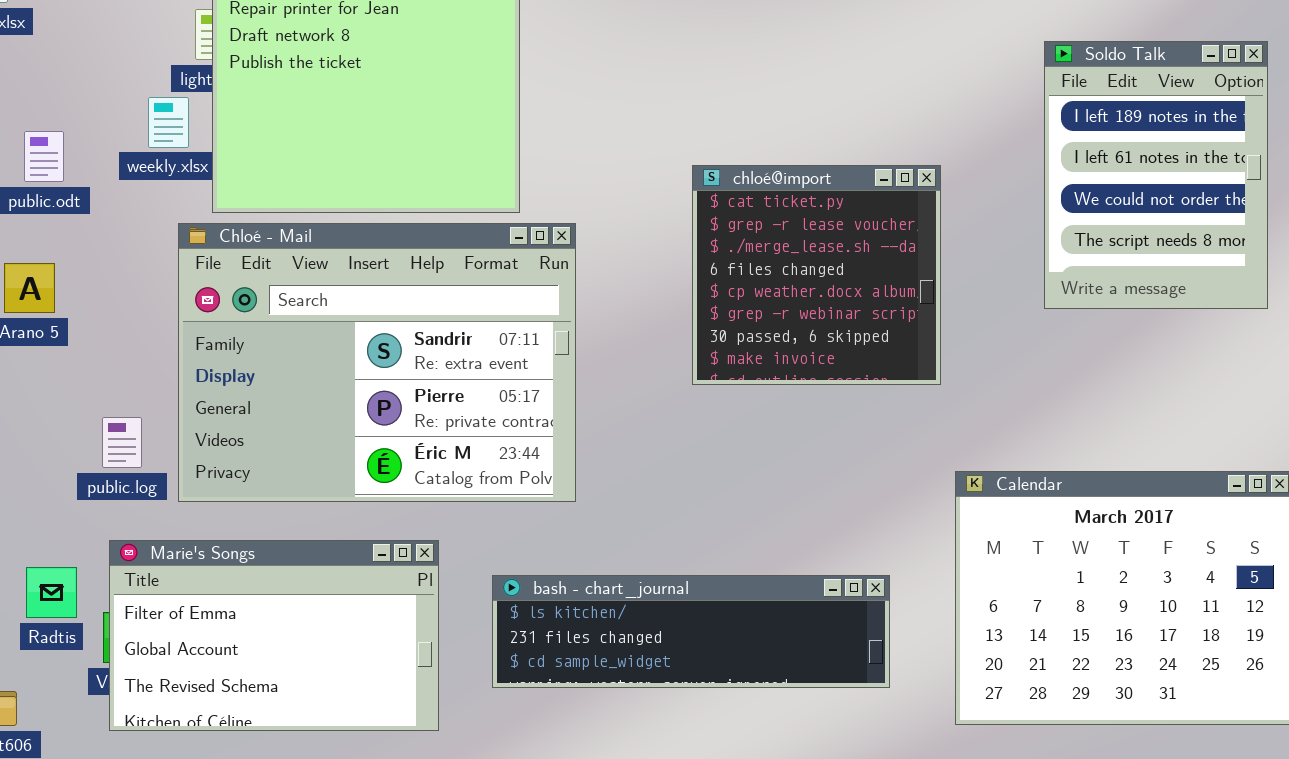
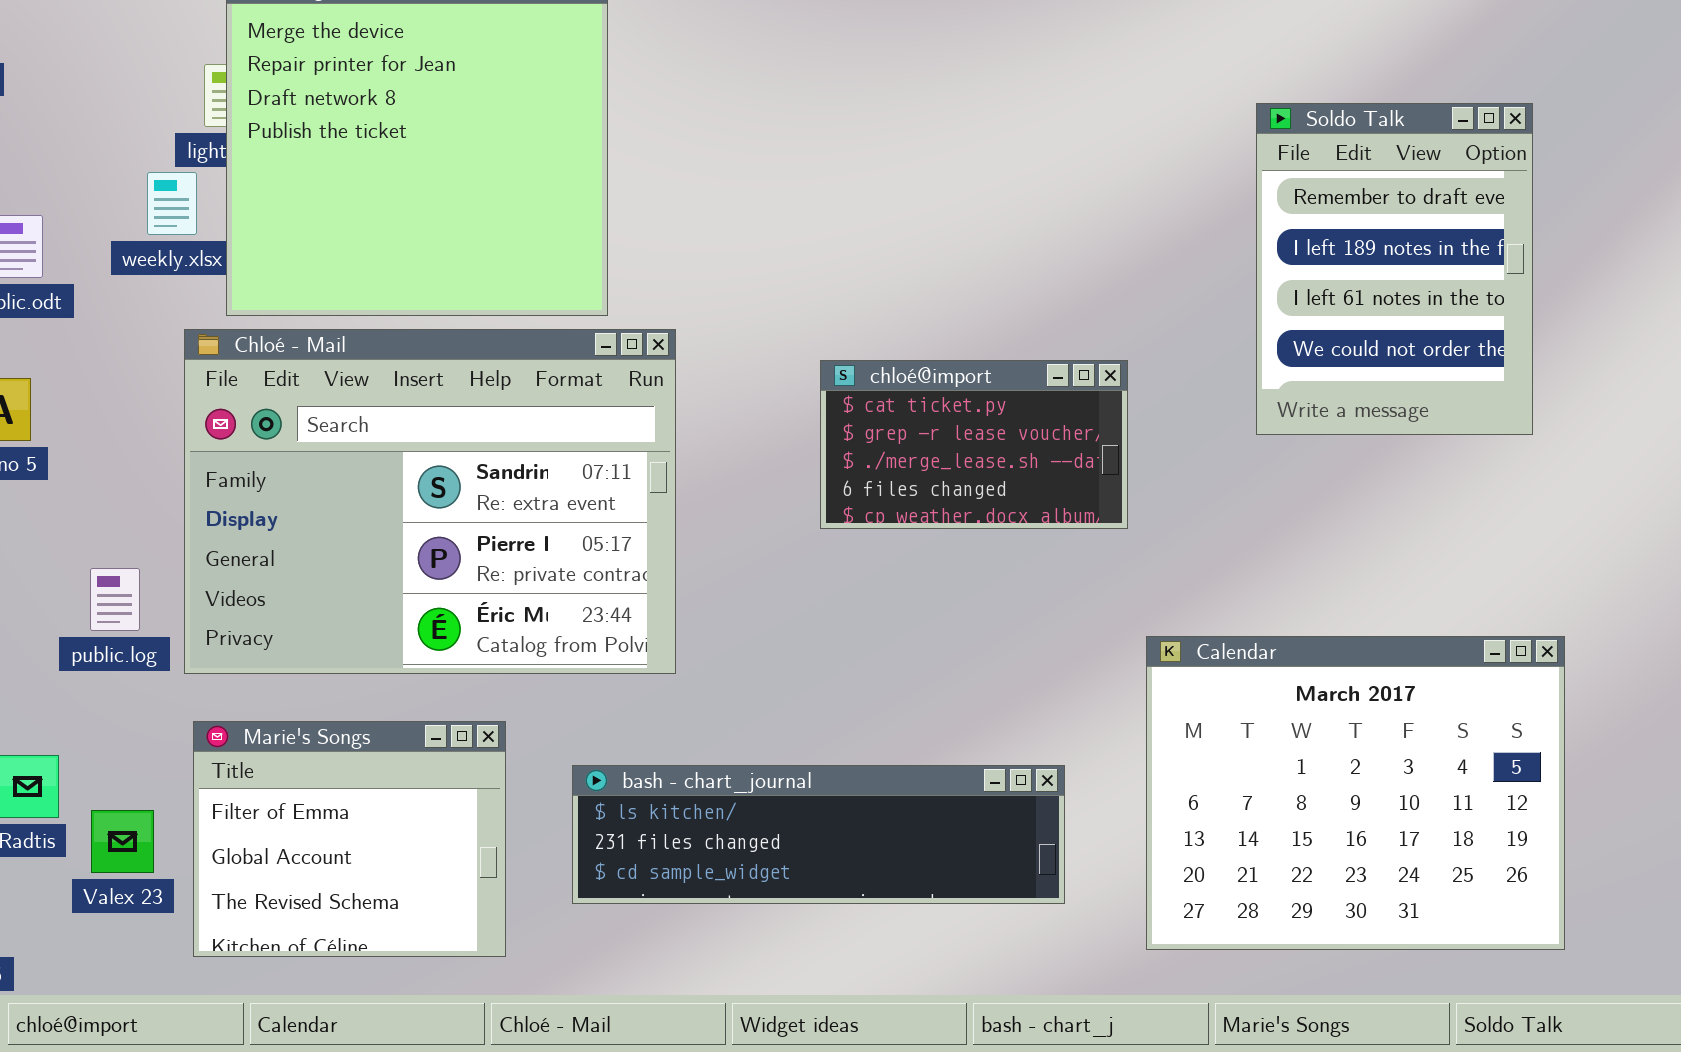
Soldo Talk: [1044,41,1268,309] -> [1256,103,1533,435], scrolled up 1 row
chloé@import: [692,165,941,385] -> [820,360,1128,529], resized
Marie's Songs: [109,540,439,731] -> [193,721,506,957], resized

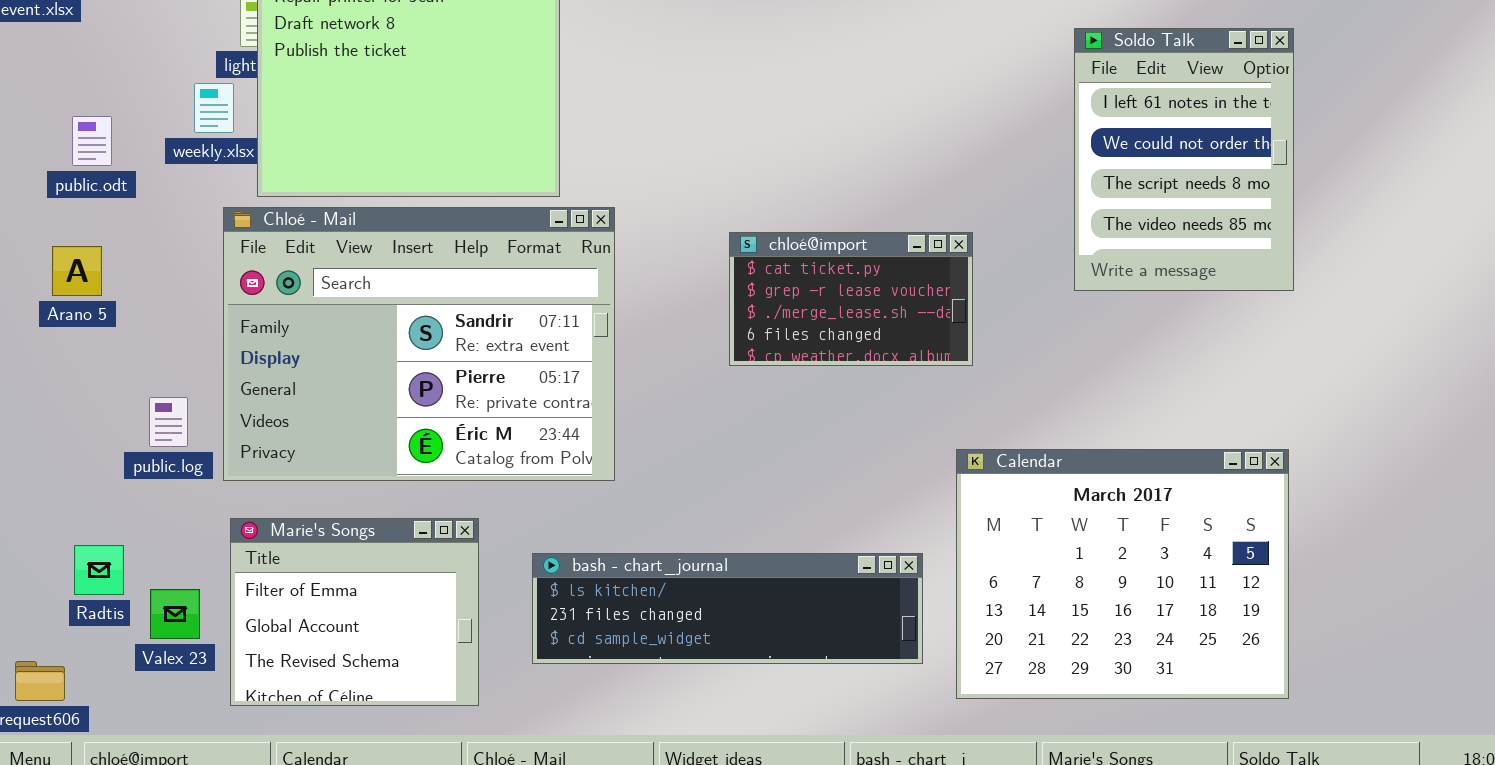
Soldo Talk: [1256,103,1533,435] -> [1074,28,1294,291], scrolled down 2 rows
Calendar: [1146,636,1565,950] -> [956,449,1289,699], moved

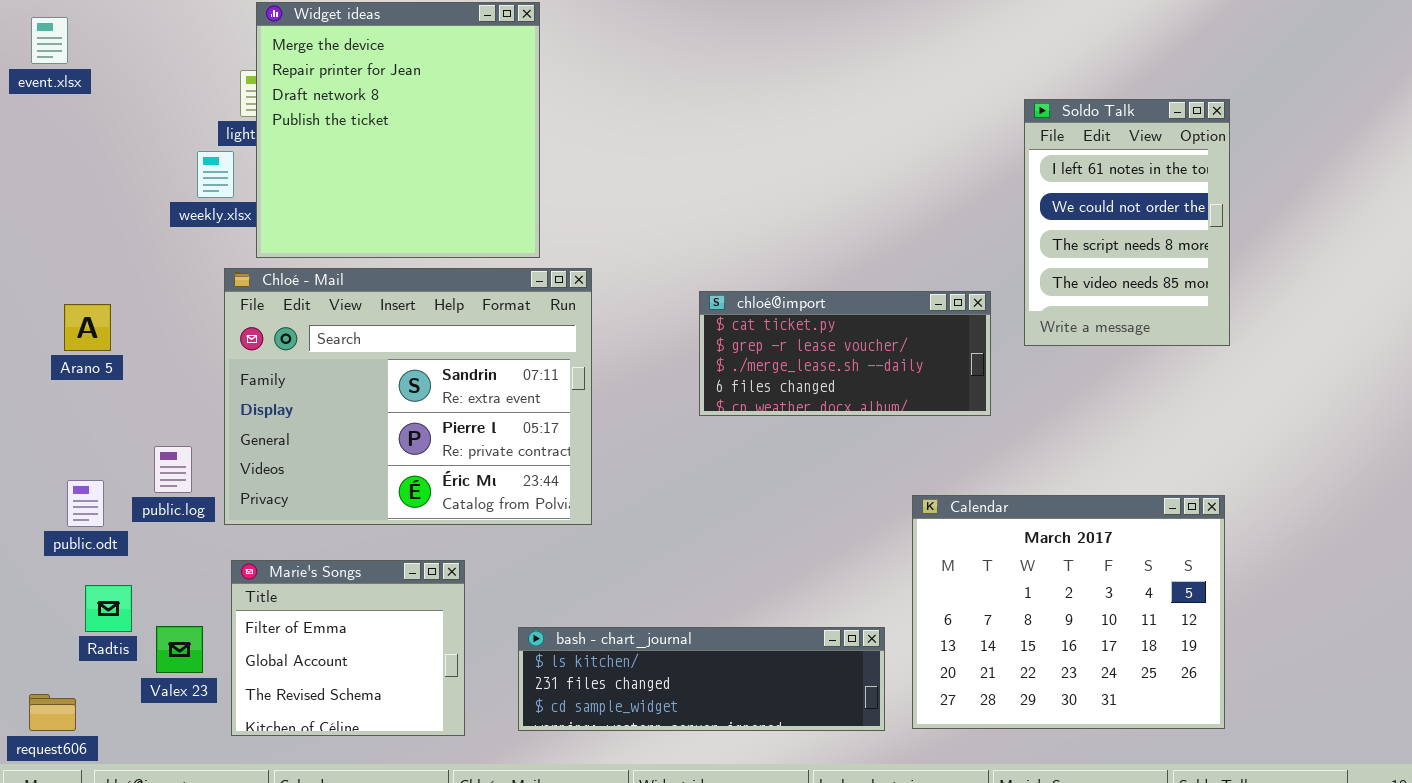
public.odt: [72,116,112,166] -> [67,480,104,527], moved
chloé@import: [729,232,973,366] -> [699,291,991,416], resized
bash - chart_journal: [532,553,923,664] -> [518,627,885,731], moved

